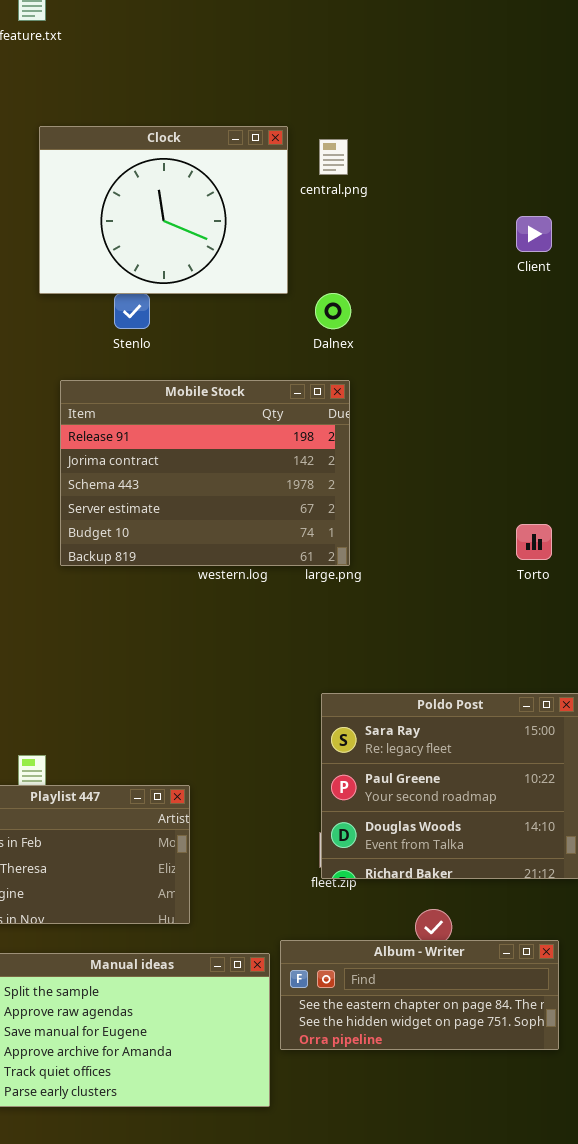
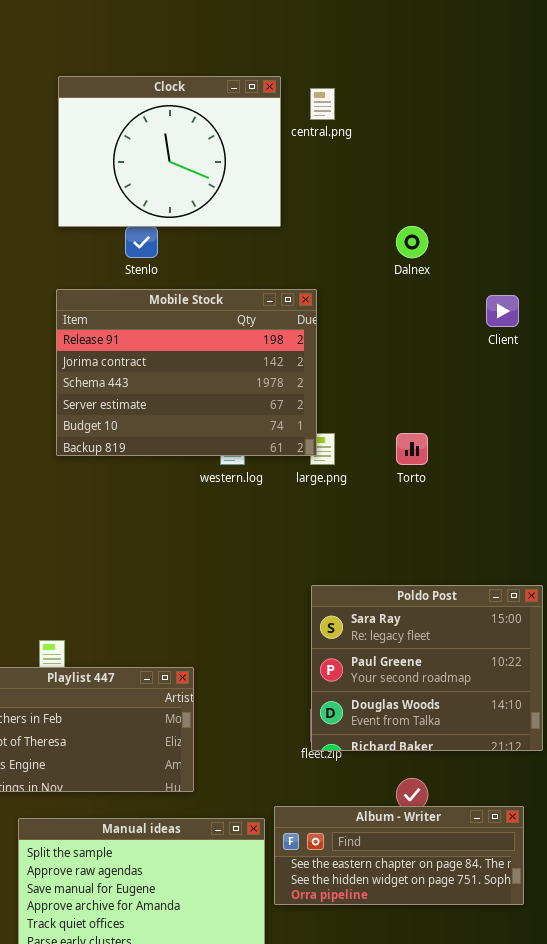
Client: [516,216,552,252] -> [486,295,519,327], moved
Dalnex: [315,293,351,329] -> [396,226,428,258], moved
Mobile Stock: [60,380,350,566] -> [56,289,317,456], moved
Torto: [516,524,552,560] -> [396,433,428,465], moved

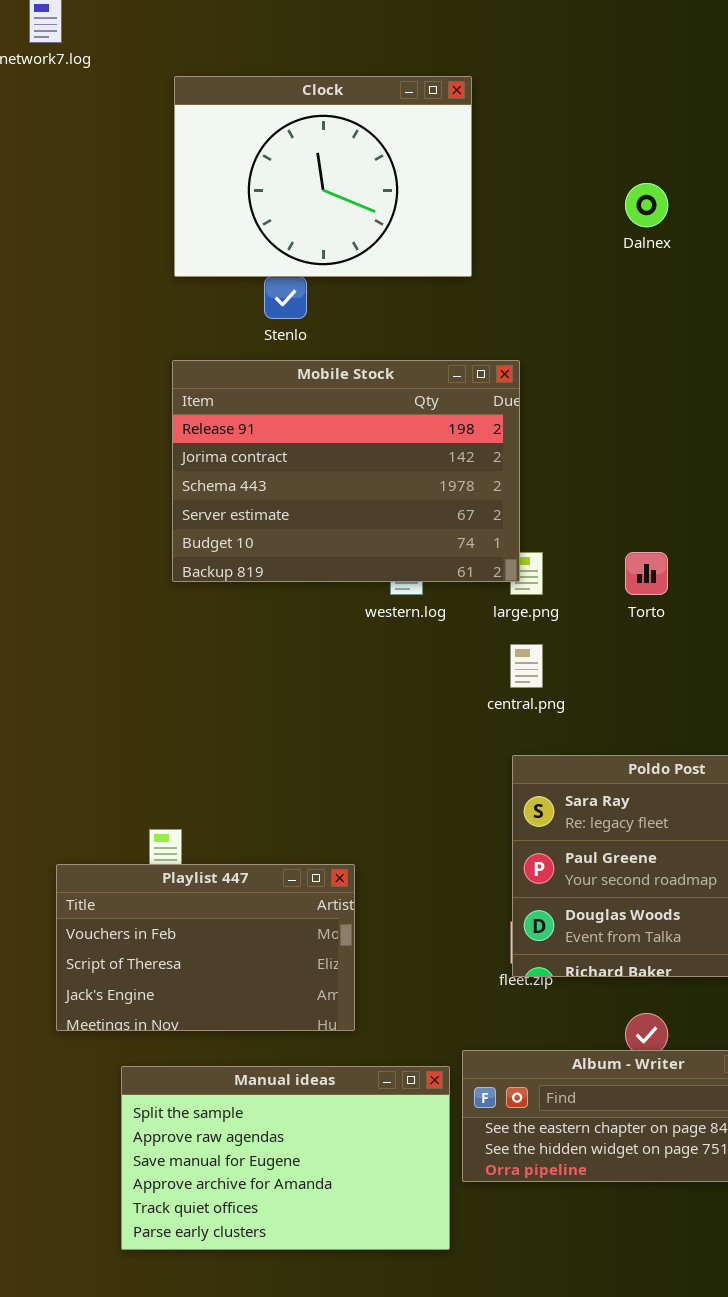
central.png: [310,88,335,120] -> [510,644,543,688], moved
Dalnex: [396,226,428,258] -> [625,183,668,227], moved

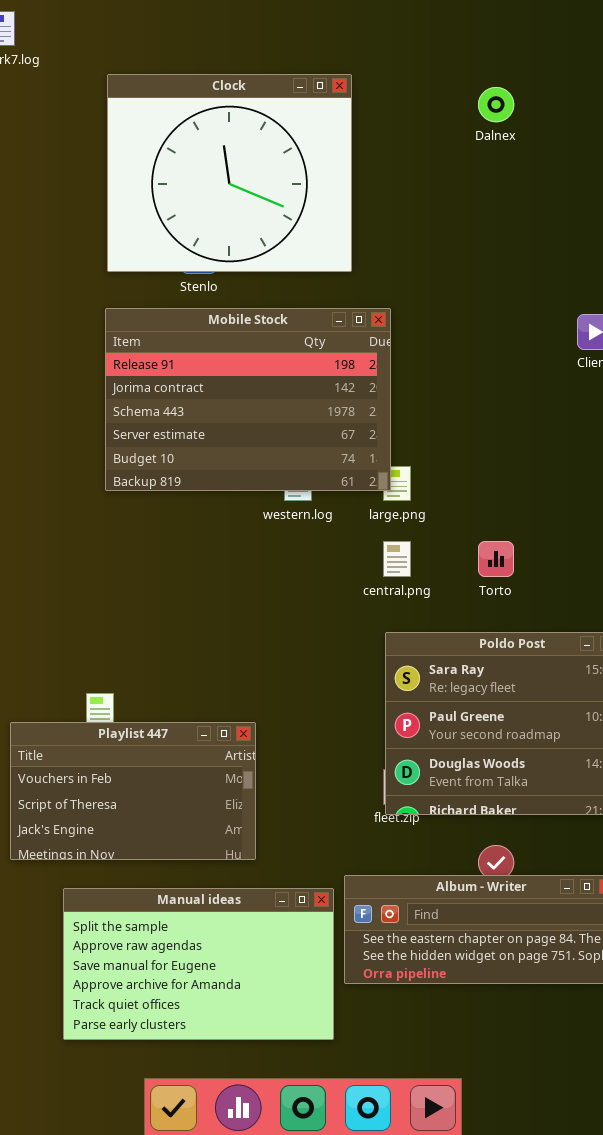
Clock: [174,76,472,277] -> [107,74,352,272], resized
Dalnex: [625,183,668,227] -> [478,87,514,122], moved
Torto: [625,552,668,595] -> [478,541,514,577], moved

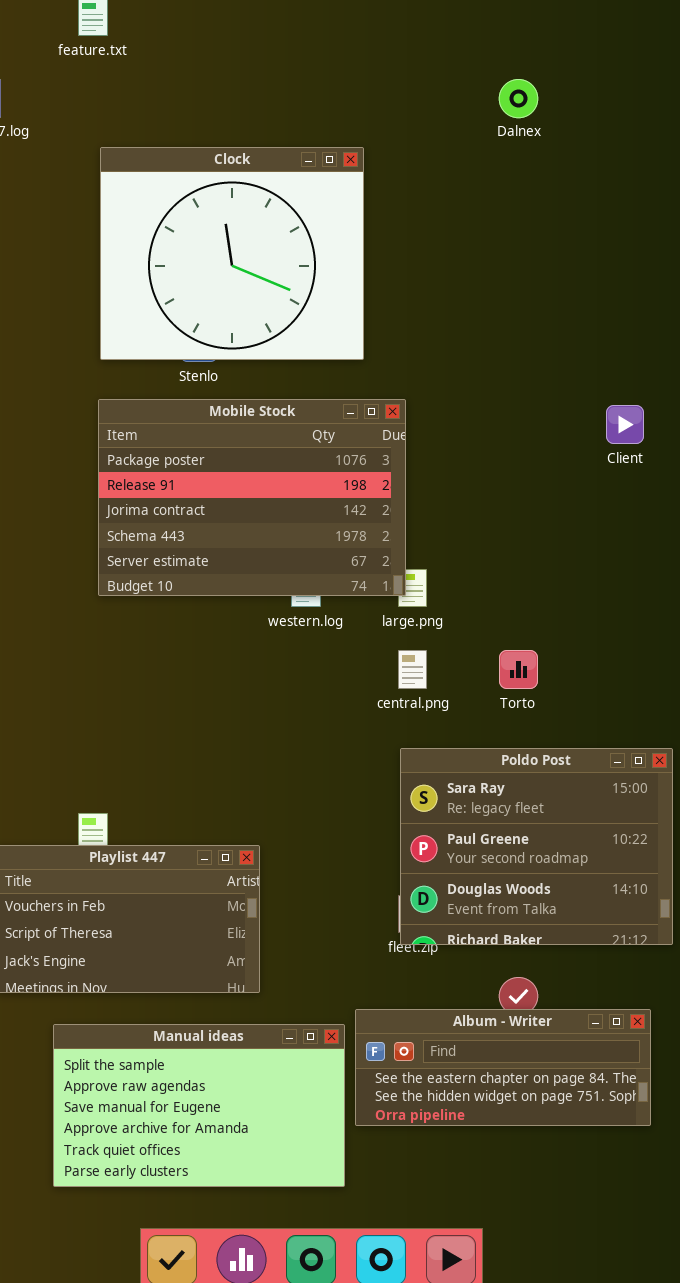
Dalnex: [478,87,514,122] -> [499,79,538,118], moved
Mobile Stock: [105,308,391,491] -> [98,399,406,596], scrolled up 1 row

